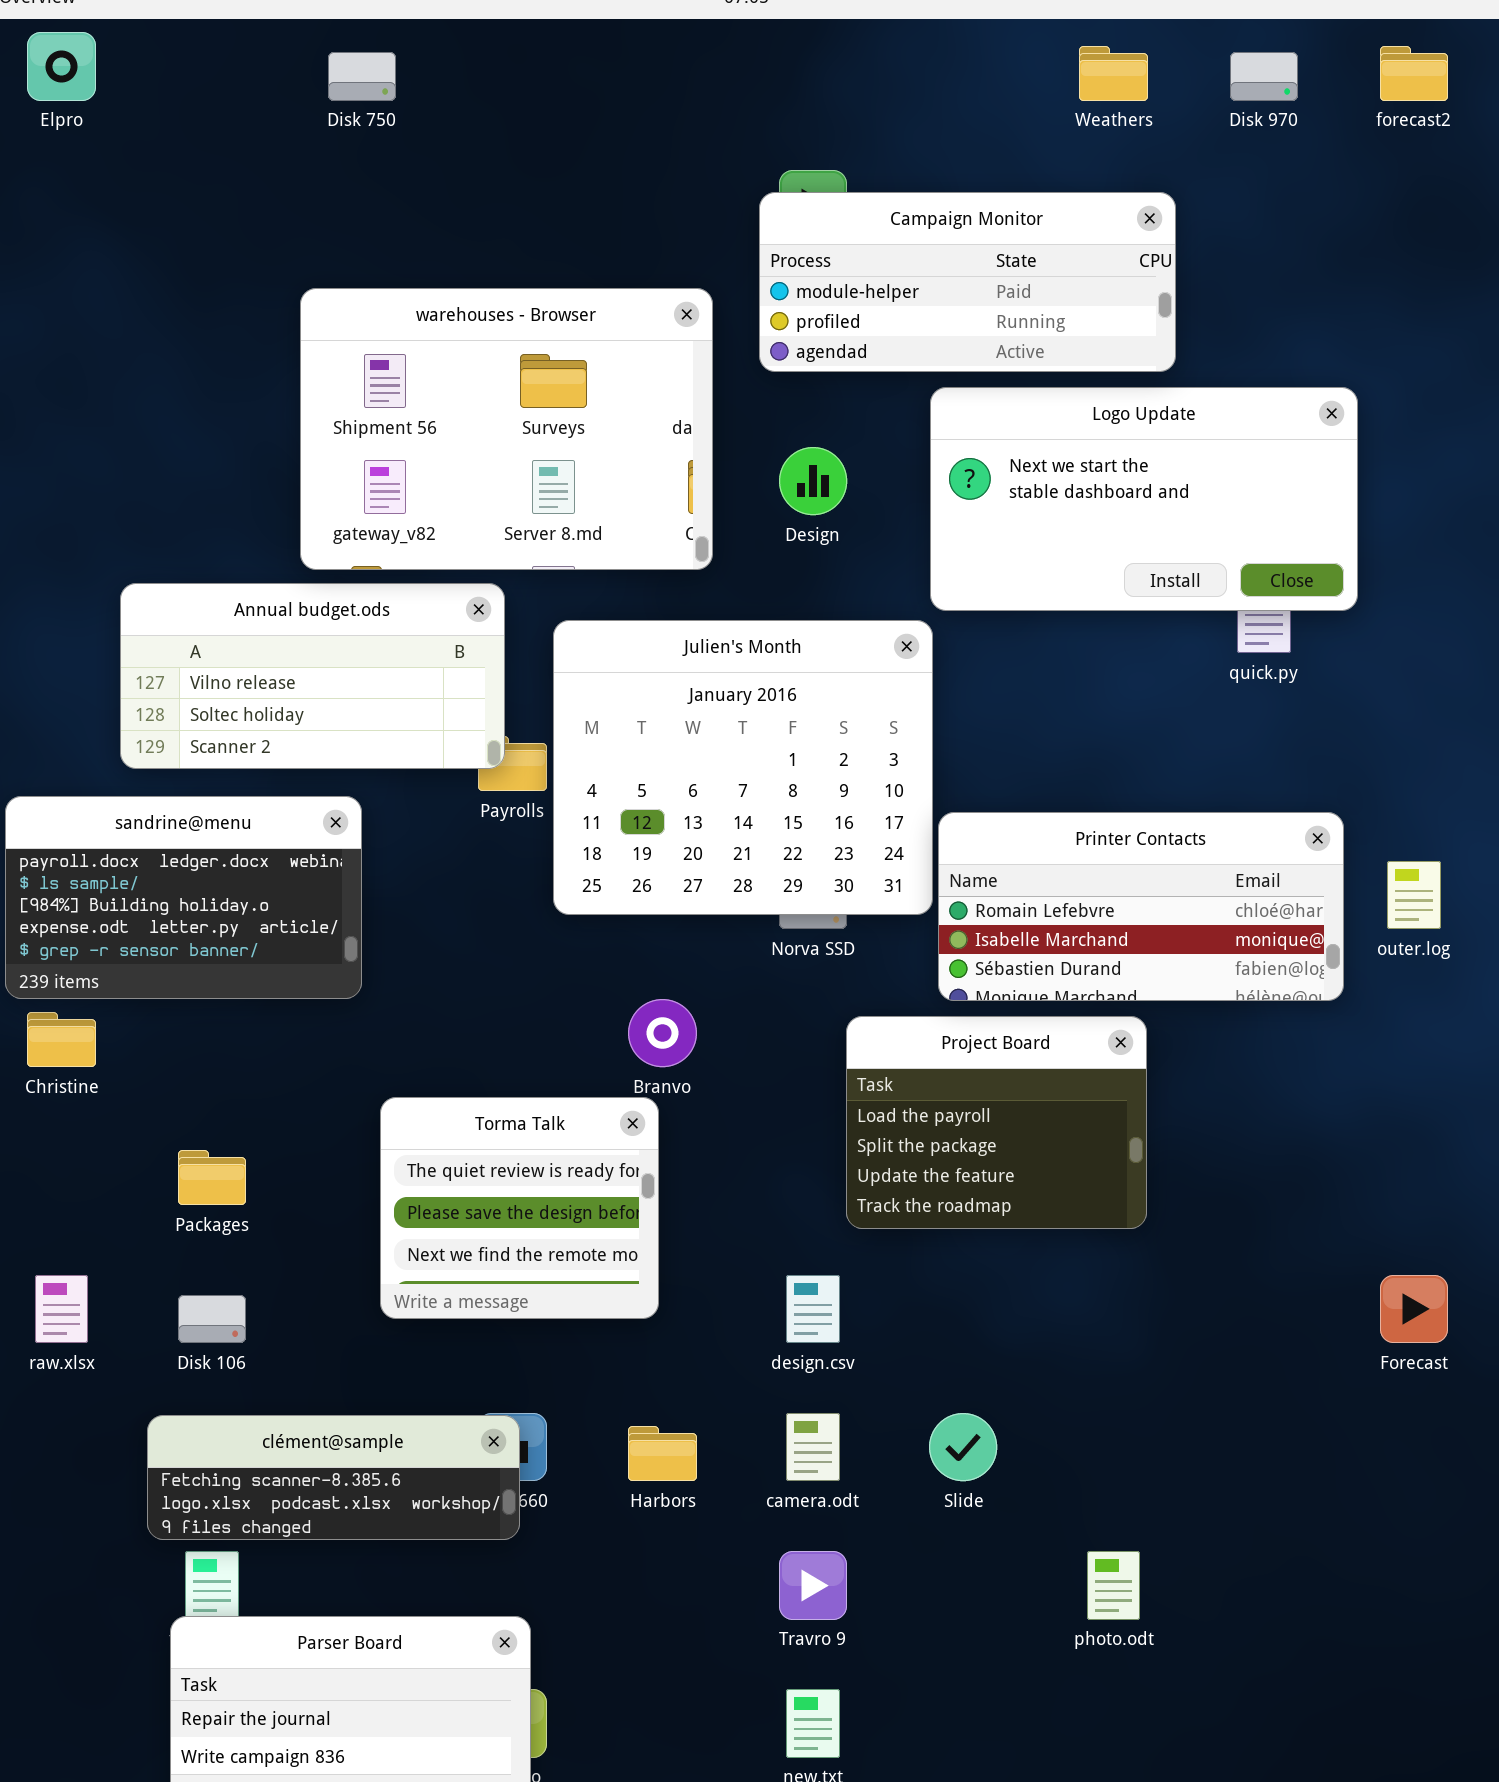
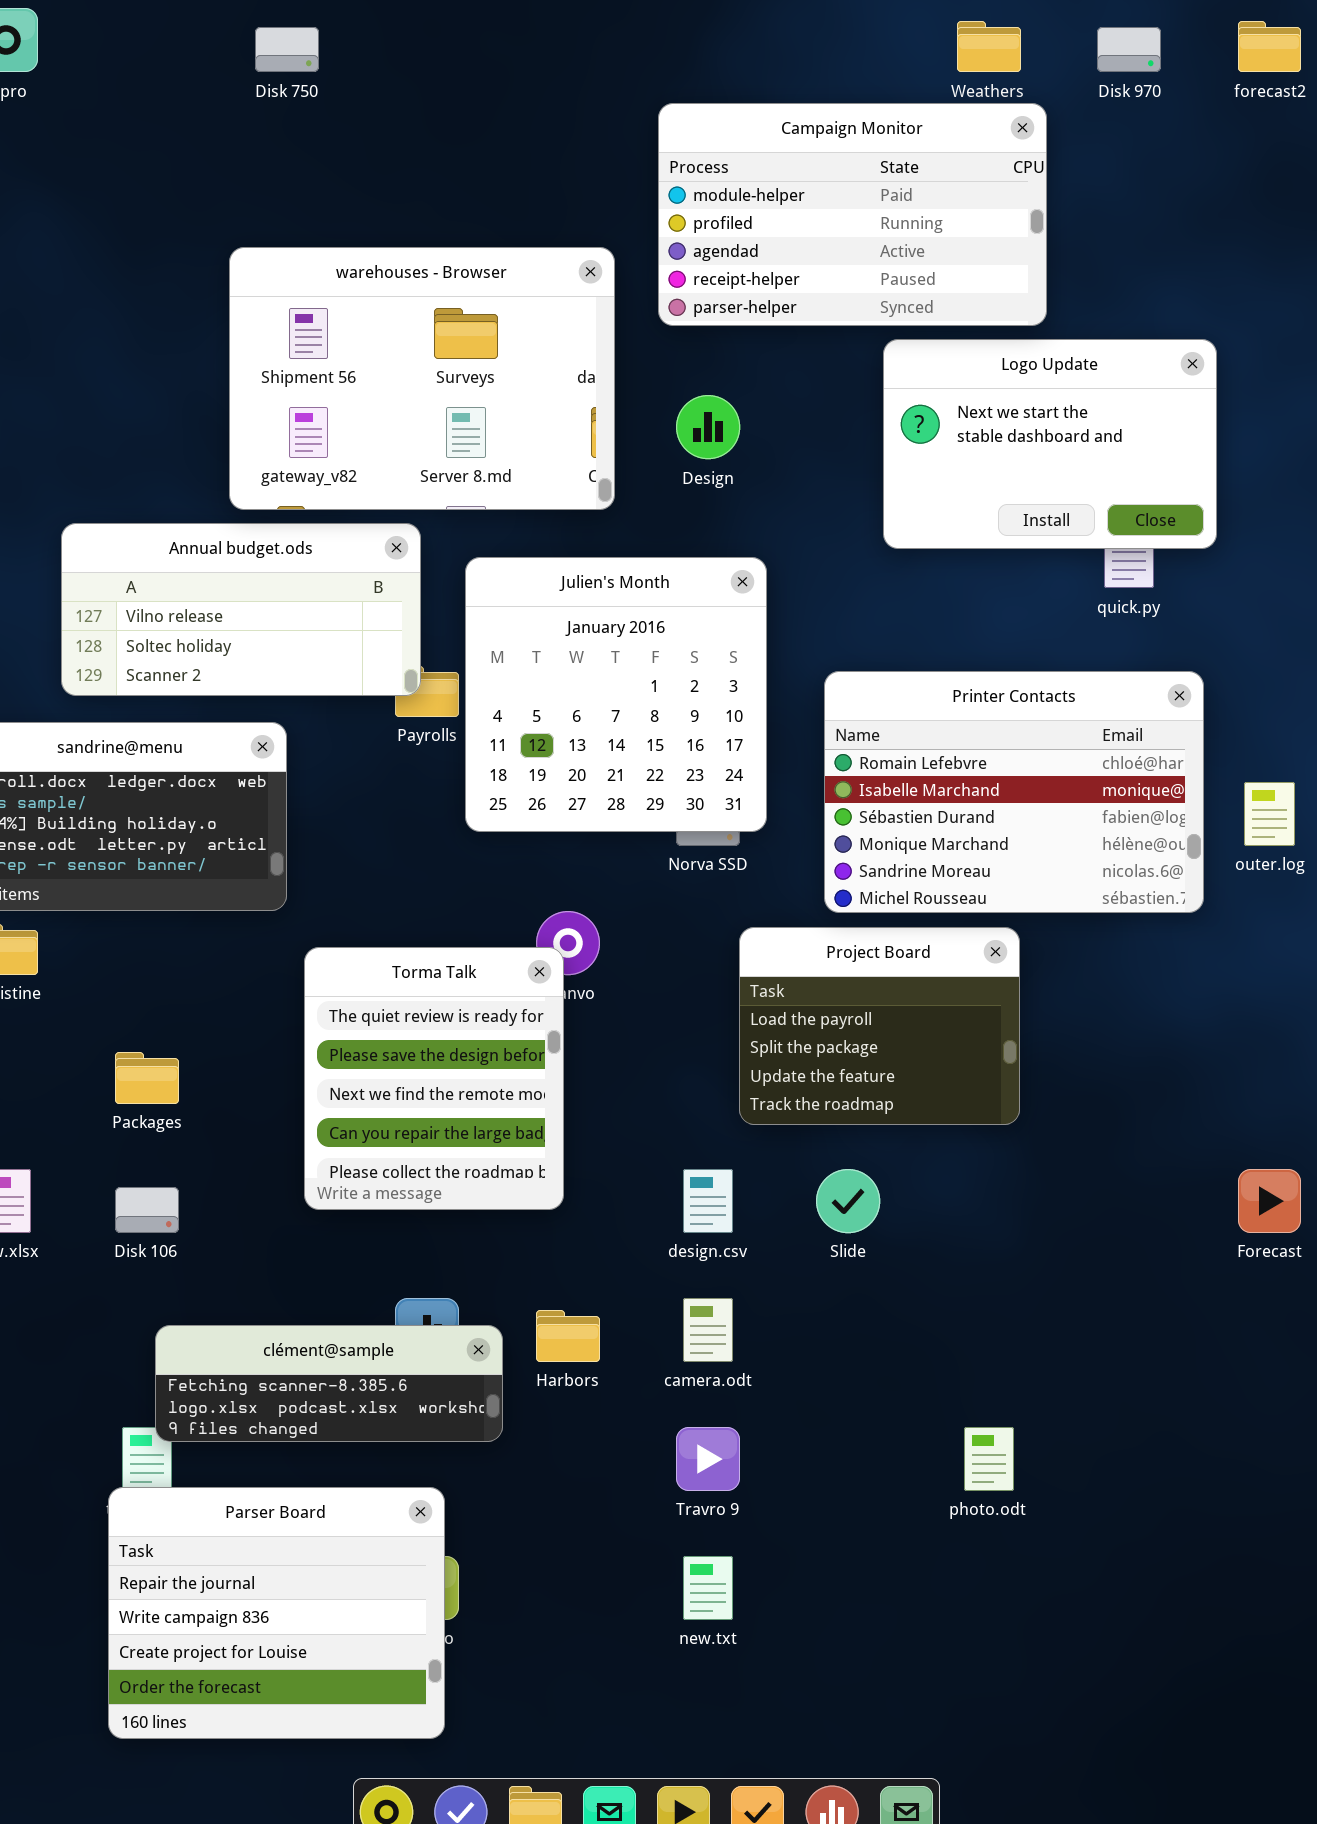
Campaign Monitor: [759,192,1176,372] -> [658,103,1047,326], resized
Logo Update: [930,387,1358,611] -> [883,339,1217,549], resized
Julien's Month: [553,620,933,915] -> [465,557,767,832], resized
Printer Contacts: [938,812,1344,1001] -> [824,671,1204,913], resized
Torma Talk: [380,1097,659,1319] -> [304,947,564,1210], resized
Slide: [929,1413,997,1481] -> [816,1169,880,1233], moved
clément@sample: [147,1415,520,1540] -> [155,1325,503,1442], moved

